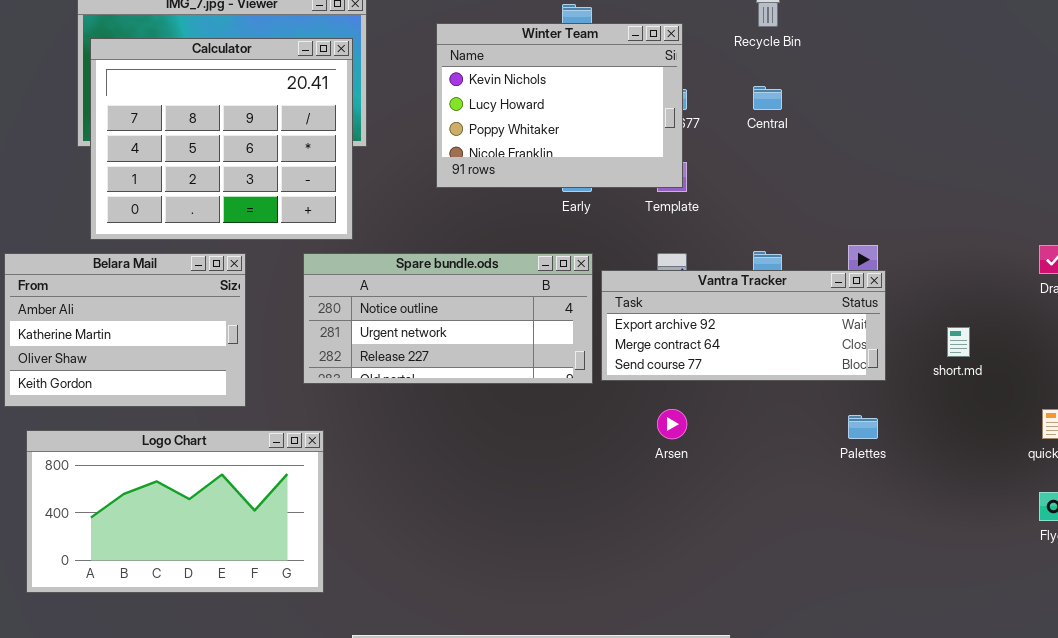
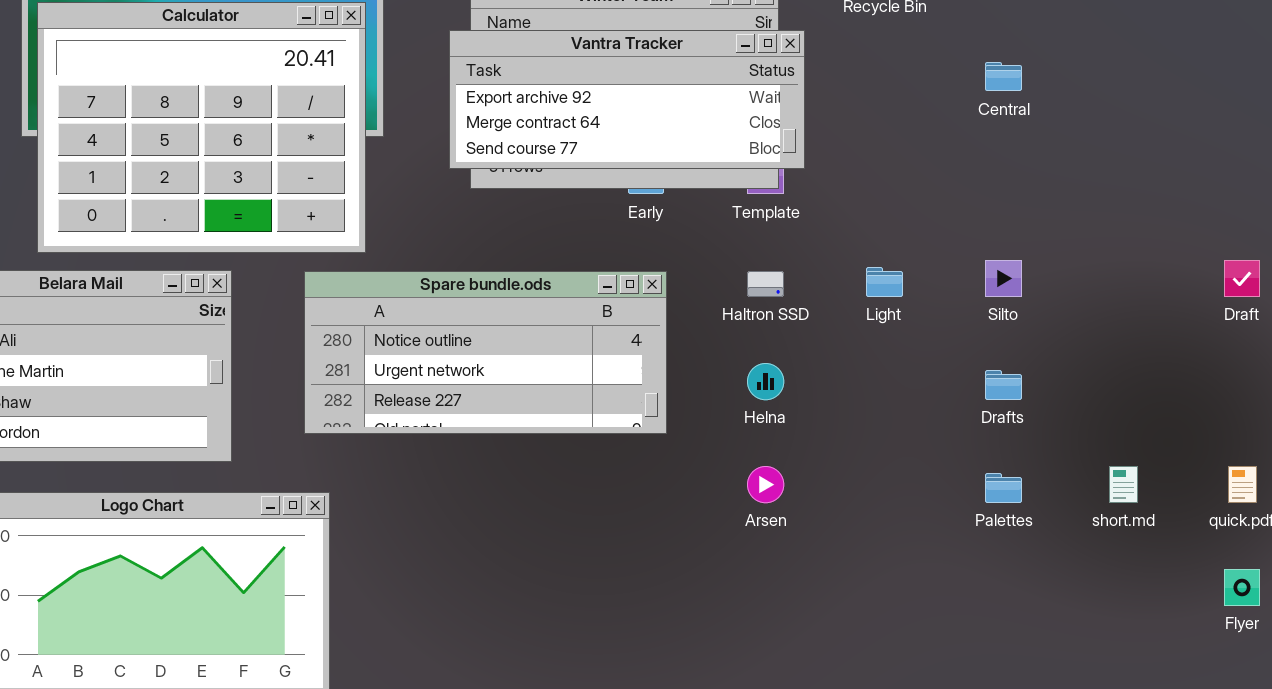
Central: [753,86,782,110] -> [985,62,1022,91], moved
Vantra Tracker: [601,270,886,381] -> [449,30,805,169], moved
short.md: [947,327,970,357] -> [1109,466,1138,503], moved

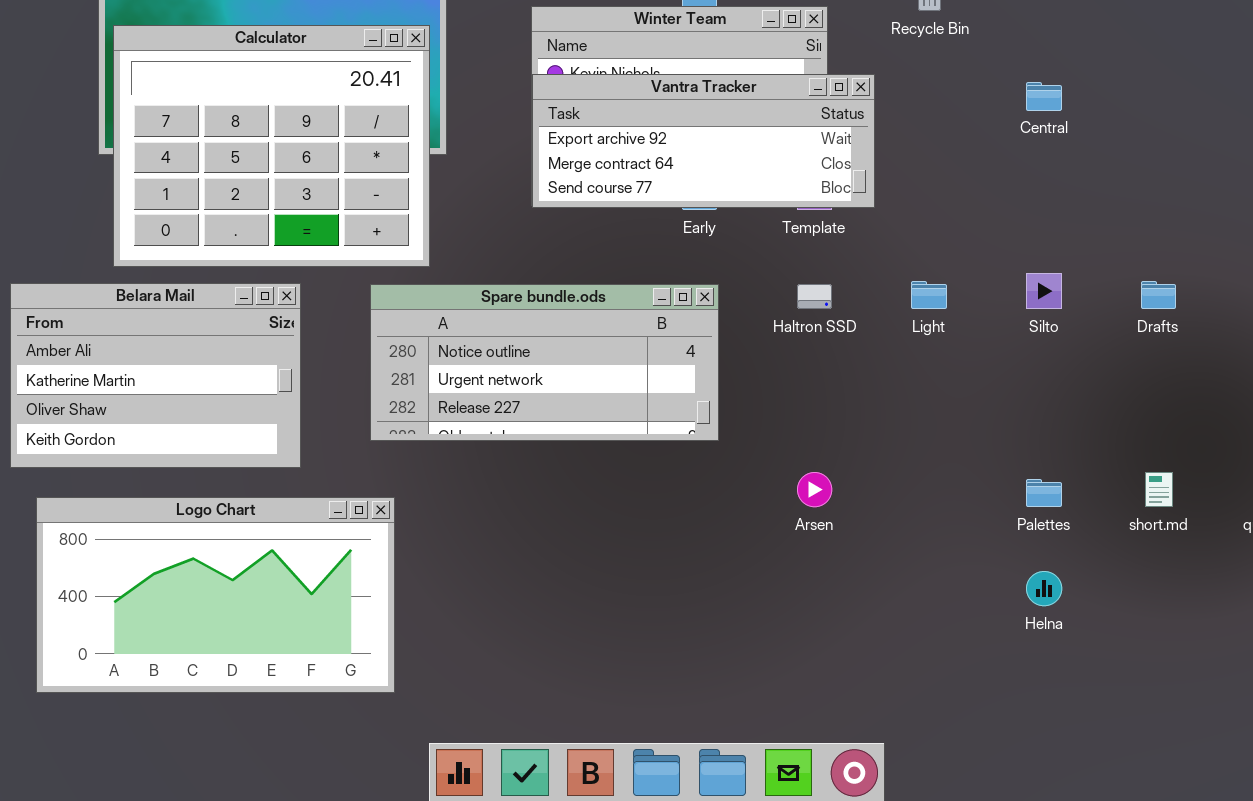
Vantra Tracker: [449,30,805,169] -> [532,74,875,208], moved
Helna: [747,363,784,400] -> [1026,571,1062,606], moved
Drafts: [985,370,1022,400] -> [1141,281,1176,309], moved

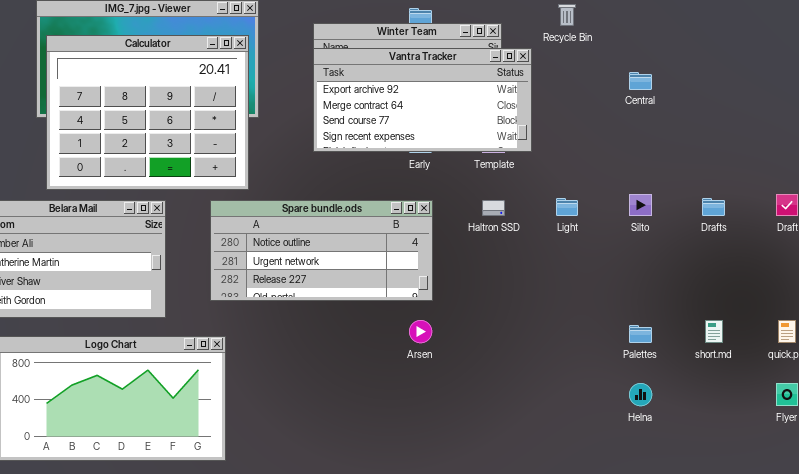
Vantra Tracker: [532,74,875,208] -> [313,48,532,152], resized
Arsen: [797,472,832,507] -> [409,320,432,343], moved

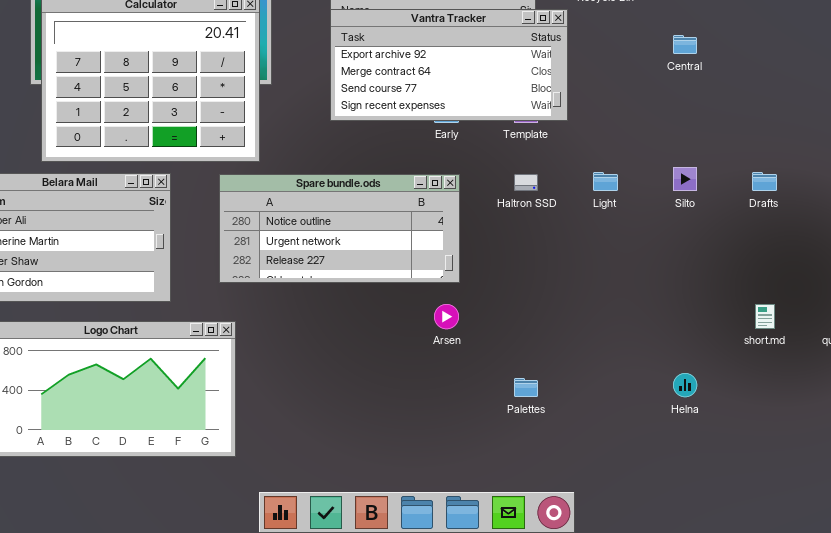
Palettes: [629,325,652,343] -> [514,378,538,397], moved

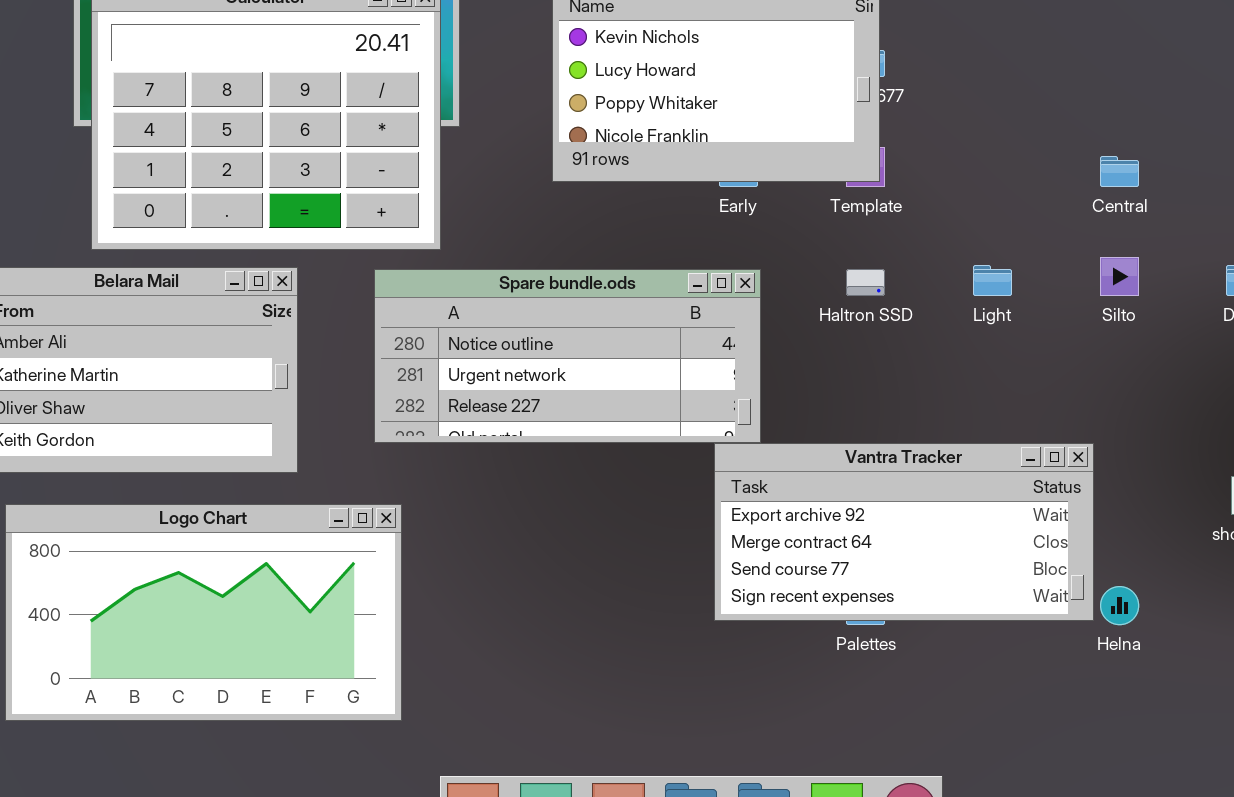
Vantra Tracker: [330,9,568,121] -> [714,443,1094,621], moved
Central: [673,35,697,54] -> [1100,156,1139,187], moved

